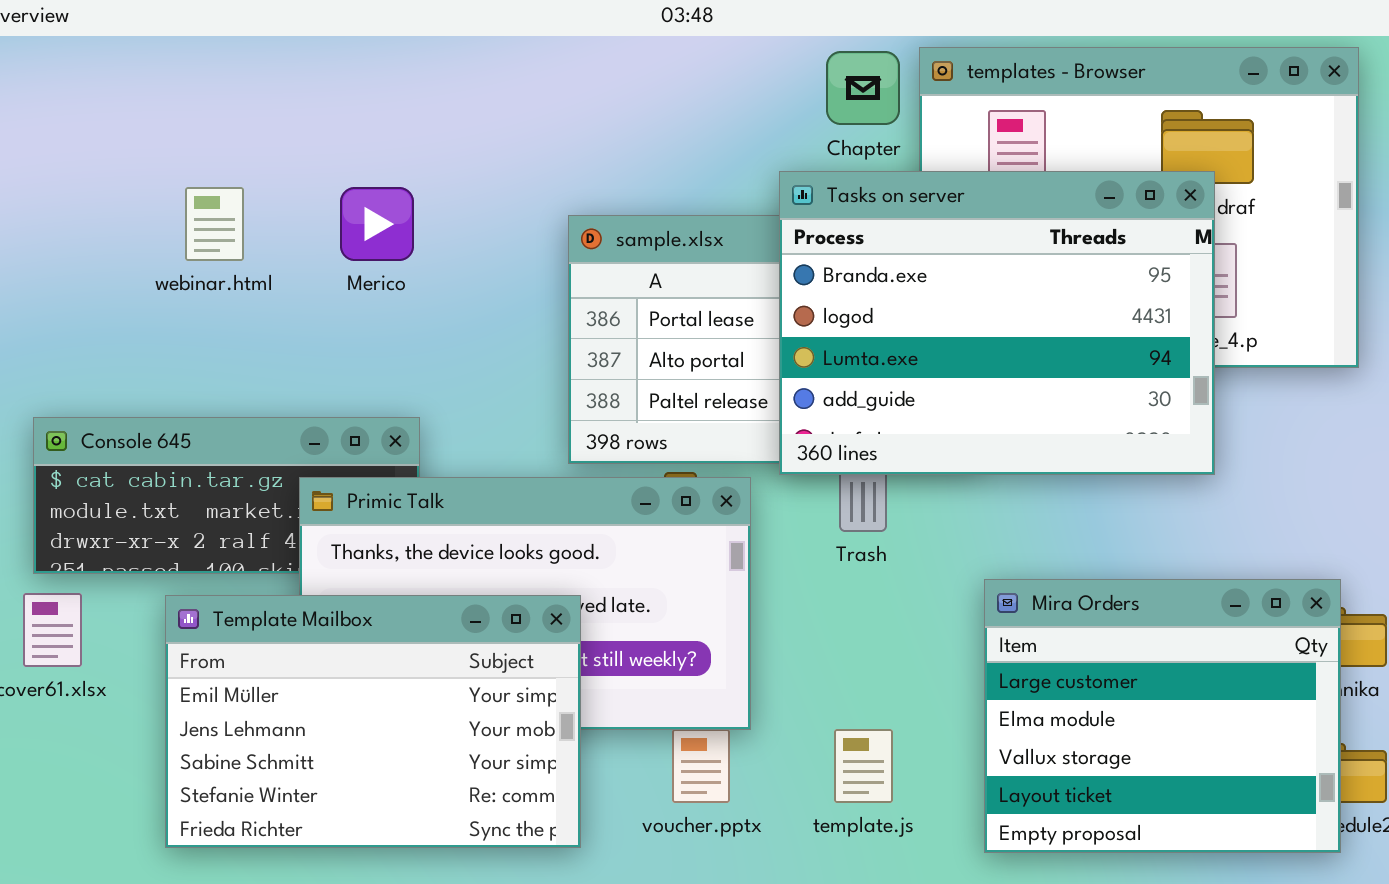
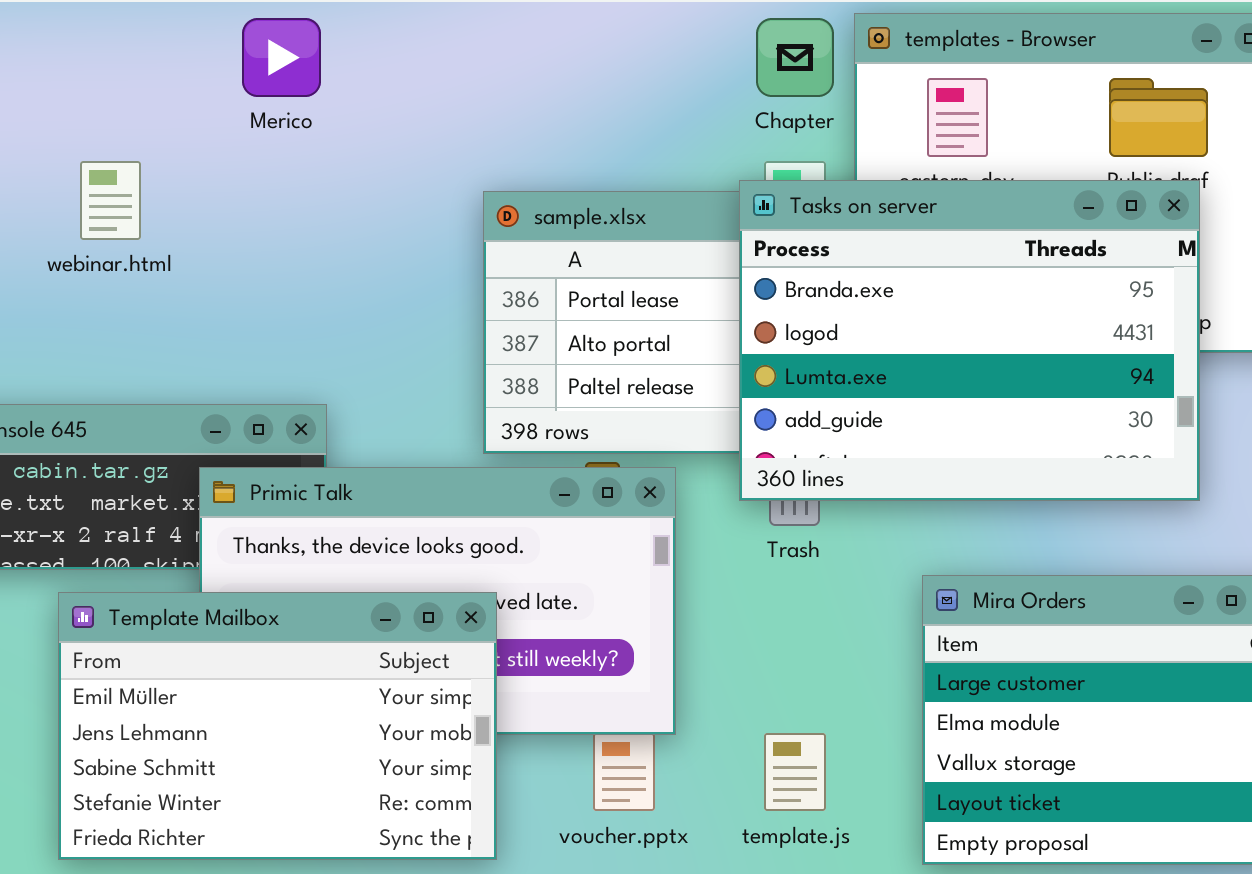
Tasks on server: [779,171,1215,475] -> [739,180,1200,501], moved
Merico: [340,187,414,261] -> [242,18,321,97], moved

